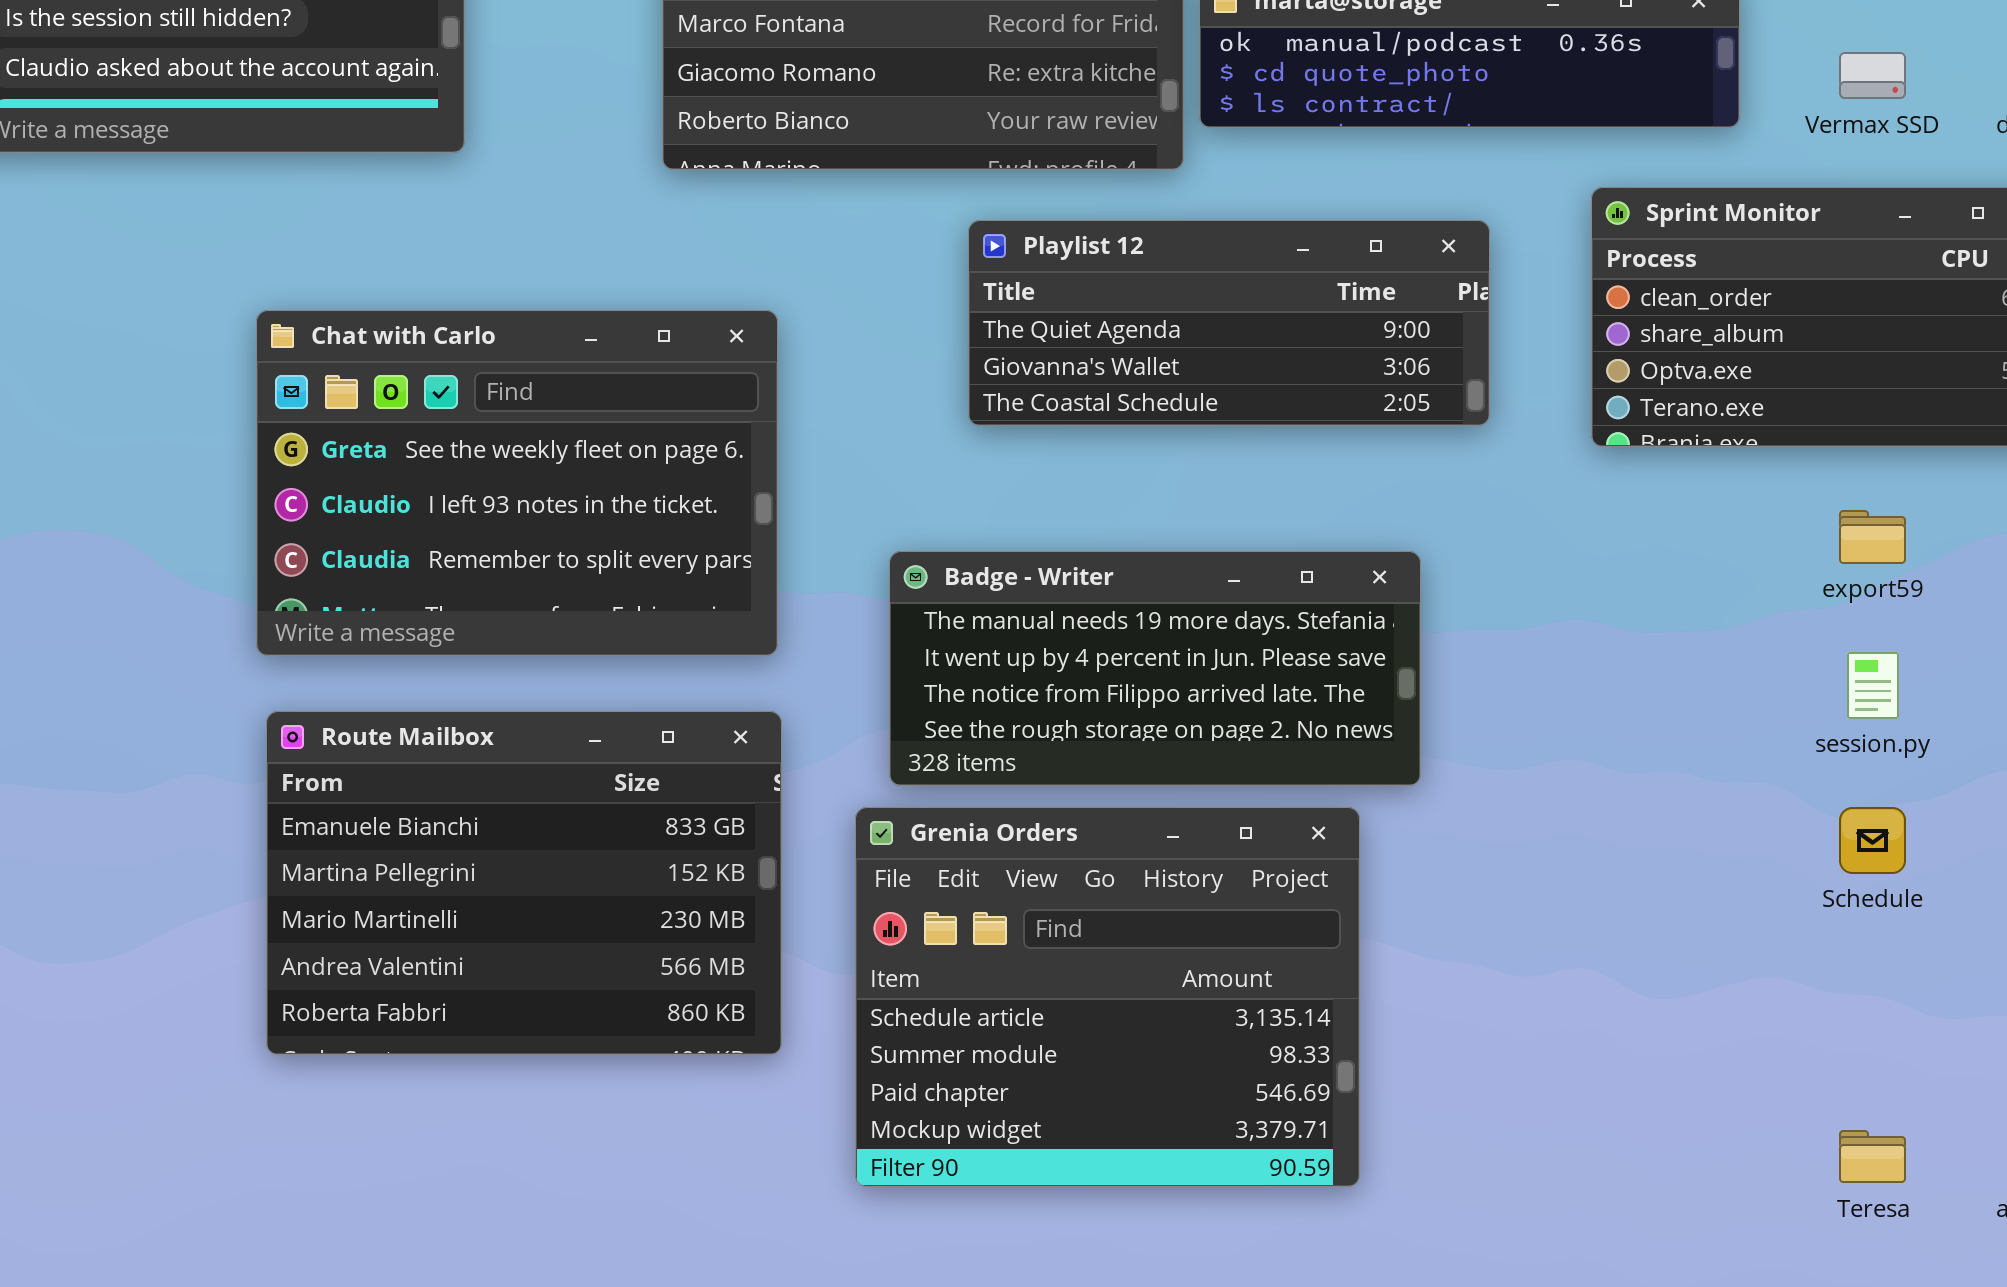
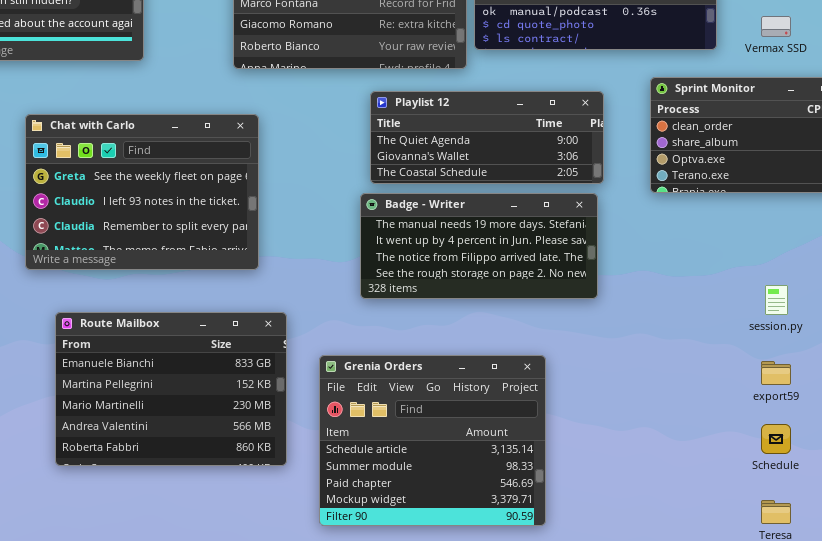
Chat with Carlo: [256,310,778,656] -> [25,114,259,270], moved
export59: [1839,510,1906,564] -> [761,361,791,385], moved
Badge - Writer: [889,551,1421,786] -> [360,193,598,299], moved
Schedule: [1839,807,1906,874] -> [761,424,791,454], moved

